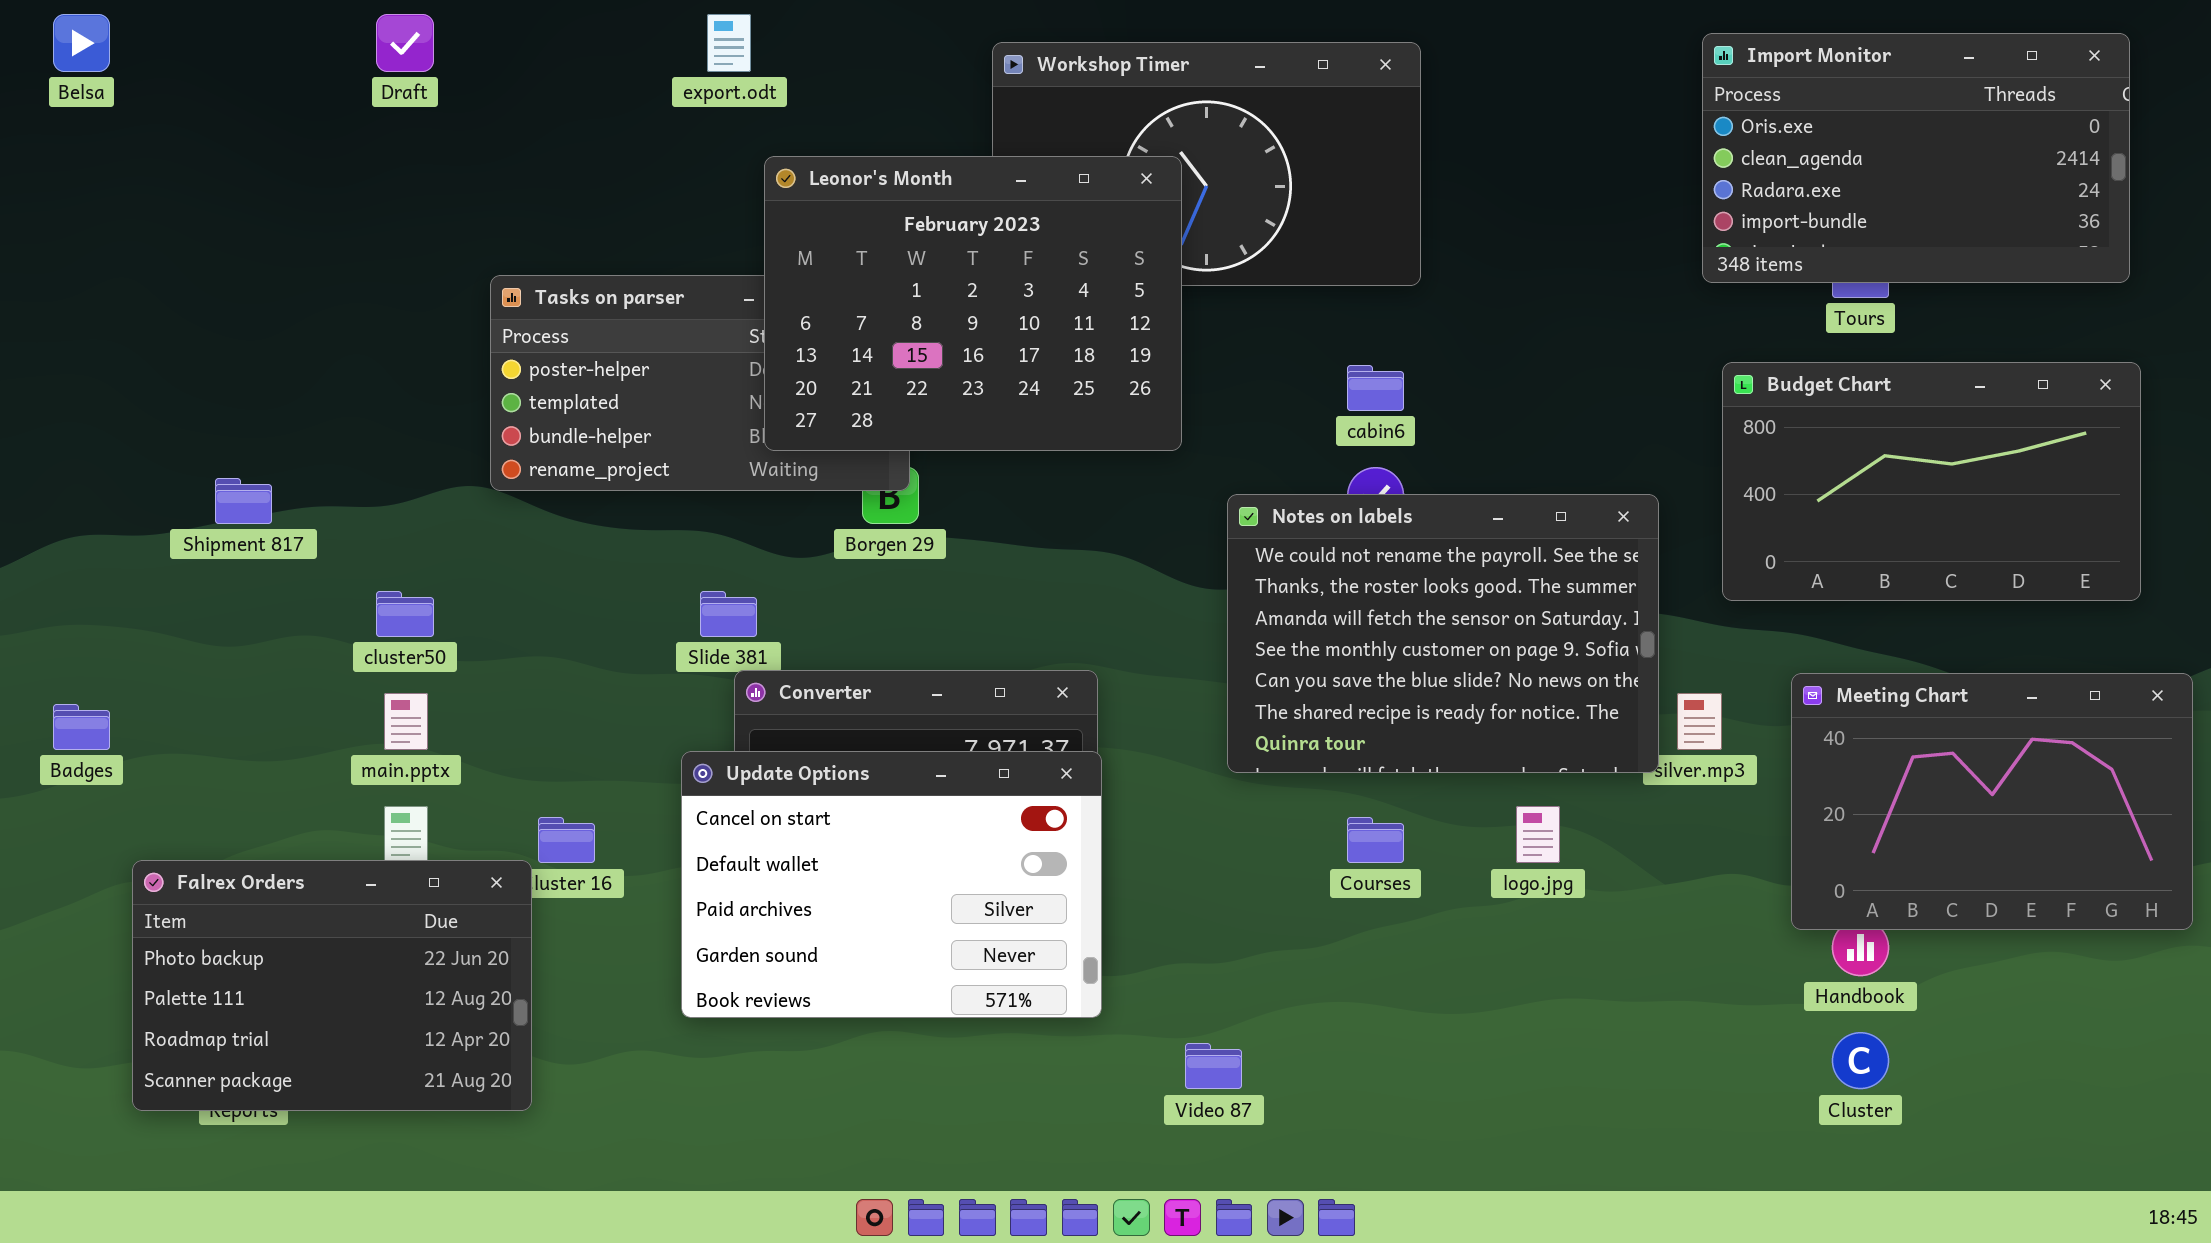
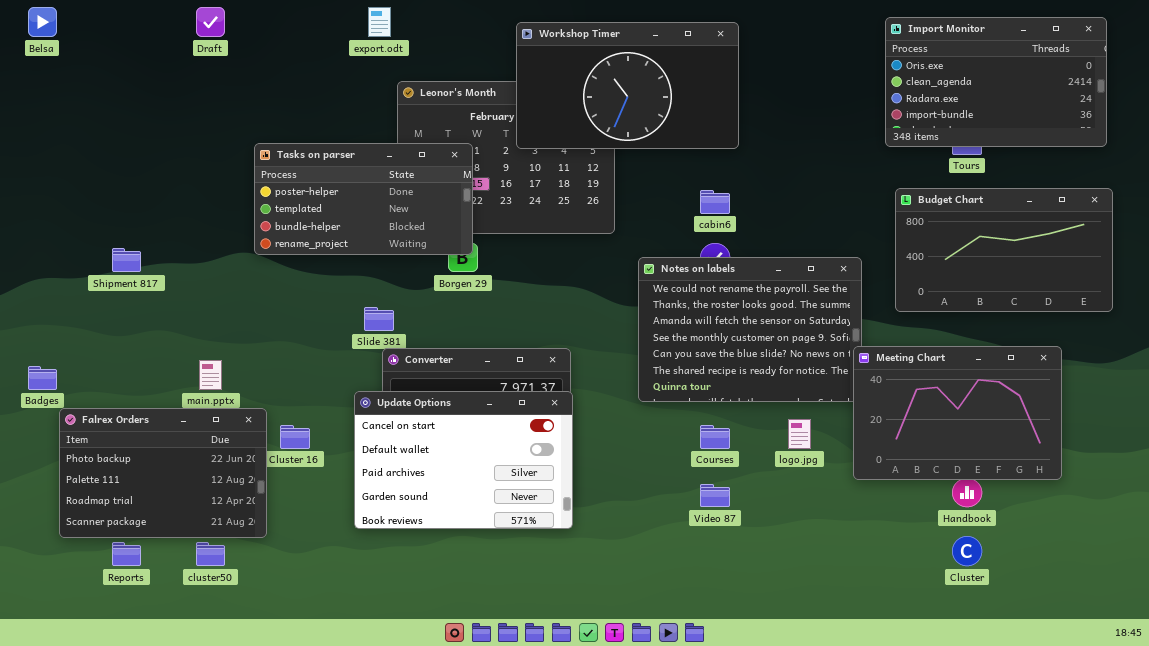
Workshop Timer: [992,42,1421,286] -> [516,22,739,149], raised
Tasks on parser: [490,275,910,491] -> [254,143,473,255], raised
cluster50: [376,591,434,637] -> [196,542,225,566], moved
Meeting Chart: [1791,673,2193,930] -> [853,346,1062,480], moved
Falrex Orders: [132,860,532,1111] -> [59,408,267,538], moved
Video 87: [1185,1043,1242,1089] -> [700,484,730,507], moved

